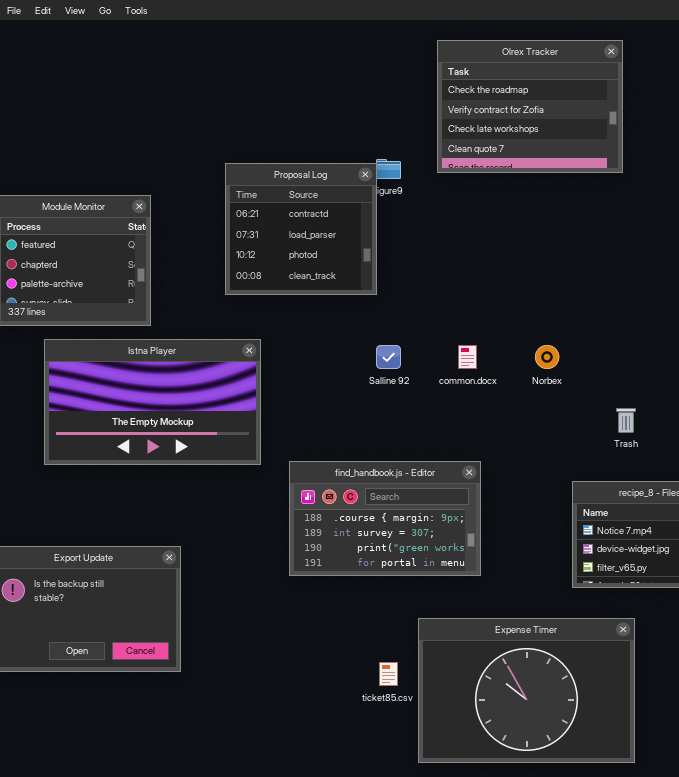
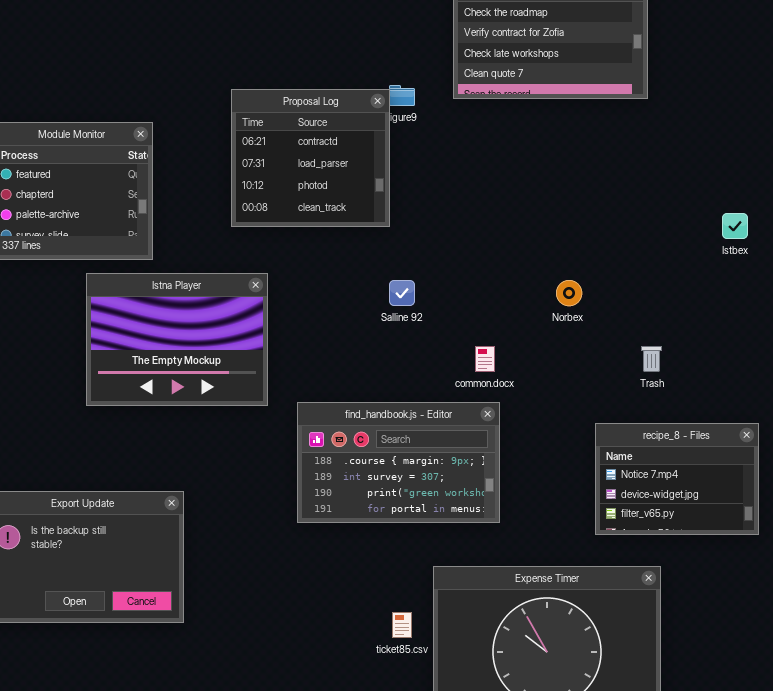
Istna Player: [44,339,261,465] -> [86,273,268,406], resized
common.docx: [458,345,477,369] -> [475,346,495,372], moved

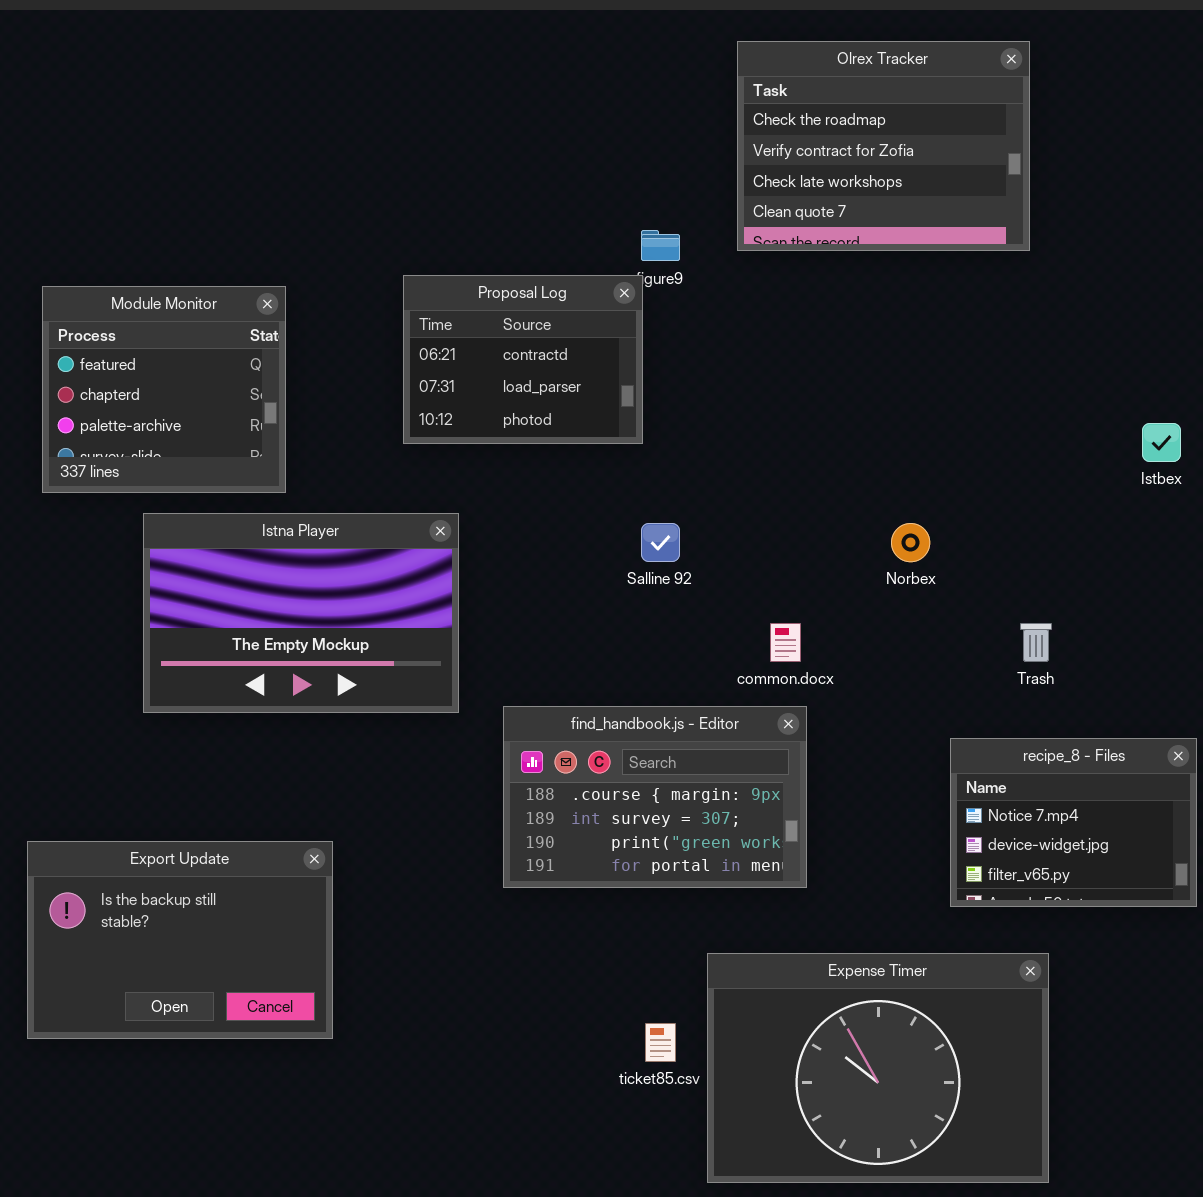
Proposal Log: [231,89,390,227] -> [403,275,643,444], resized
Istna Player: [86,273,268,406] -> [143,513,459,713], resized

